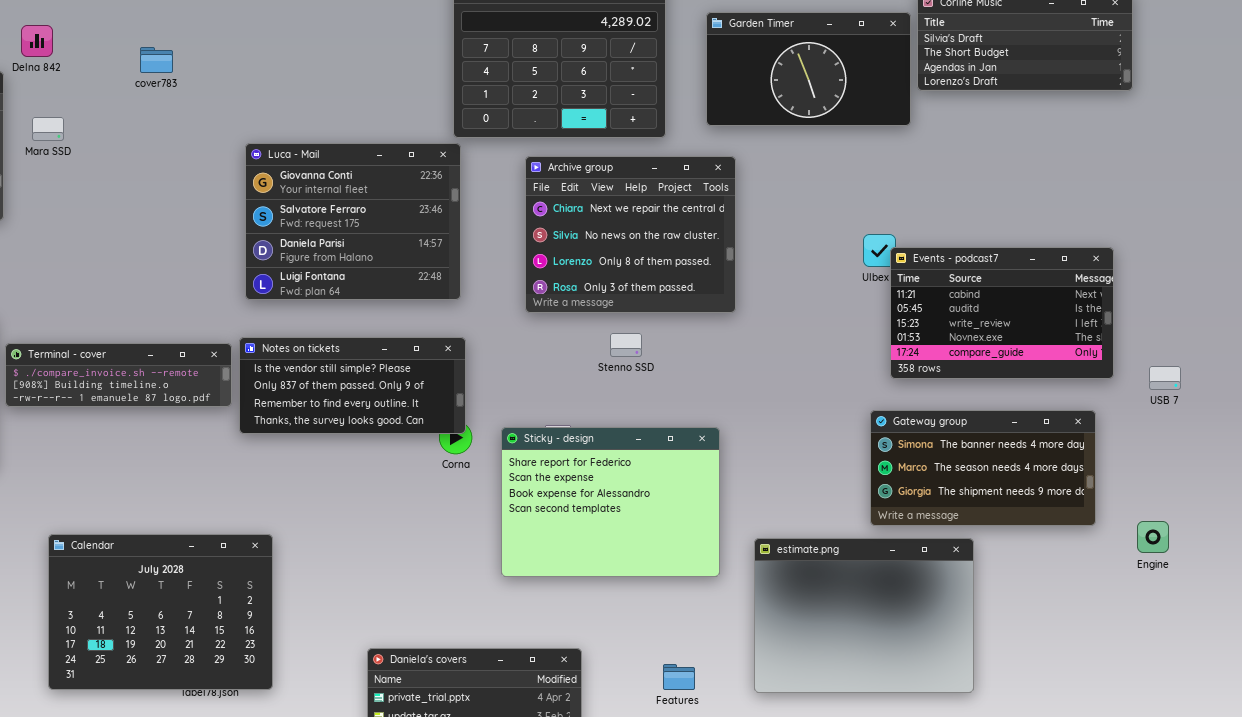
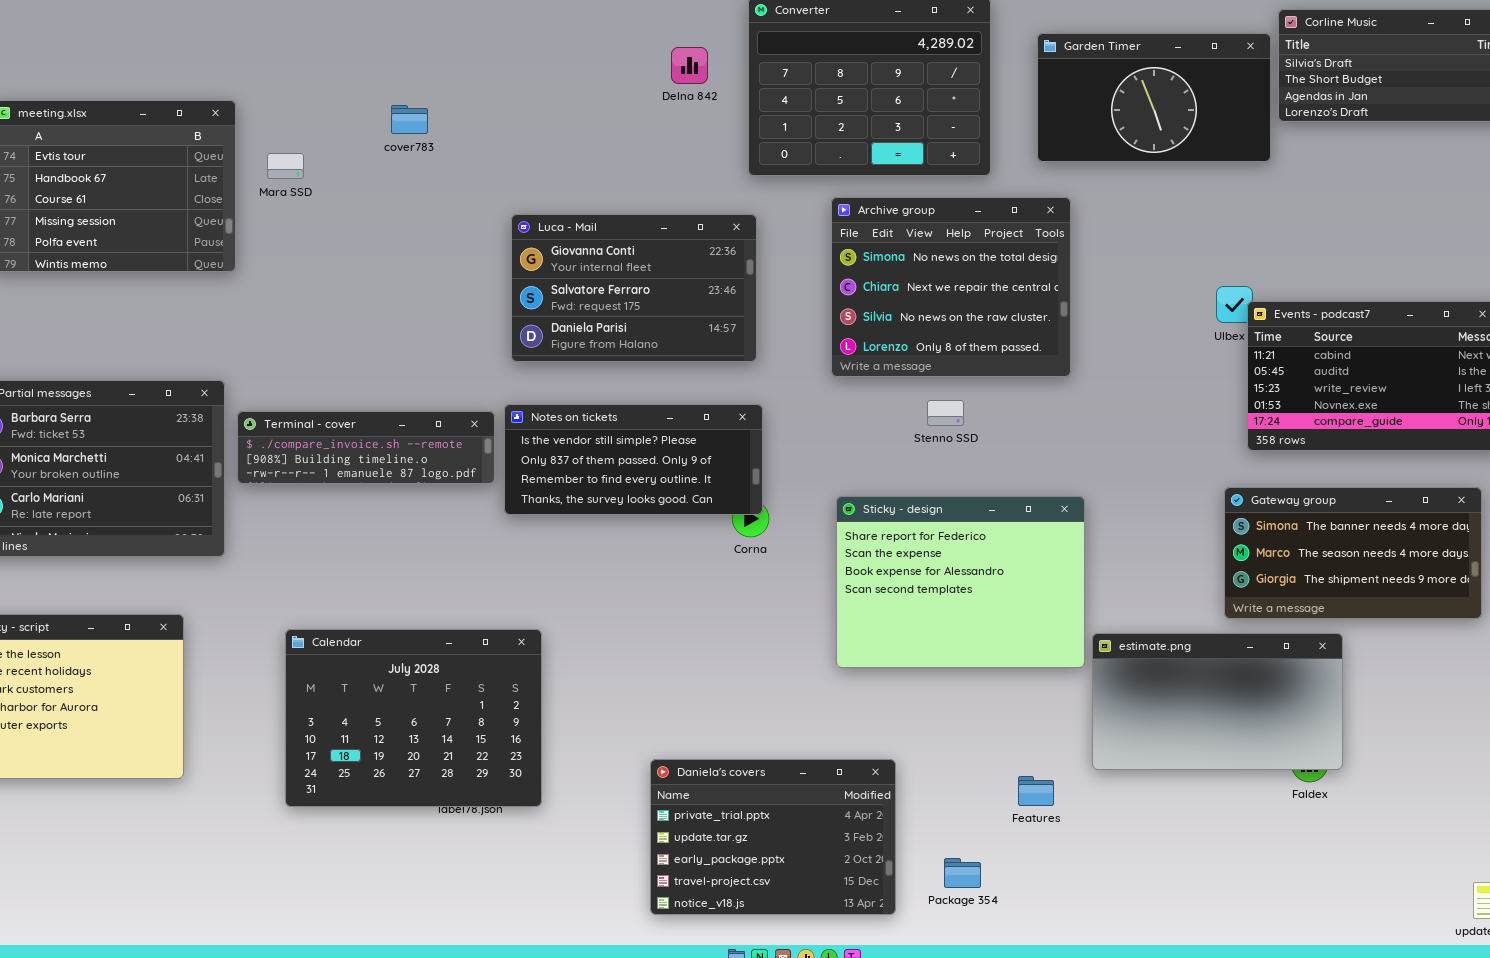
Delna 842: [21,25,53,57] -> [671,47,708,84], moved
cover783: [140,47,173,73] -> [391,105,428,134], moved
Luca - Mail: [245,143,461,300] -> [511,214,757,362], resized
Archive group: [525,156,736,313] -> [831,197,1071,377], scrolled up 1 row
Sticky - design: [501,427,720,577] -> [836,496,1085,668], moved
estimate.png: [754,538,974,693] -> [1092,633,1343,770], resized
Features: [663,664,695,690] -> [1018,776,1054,806], moved

